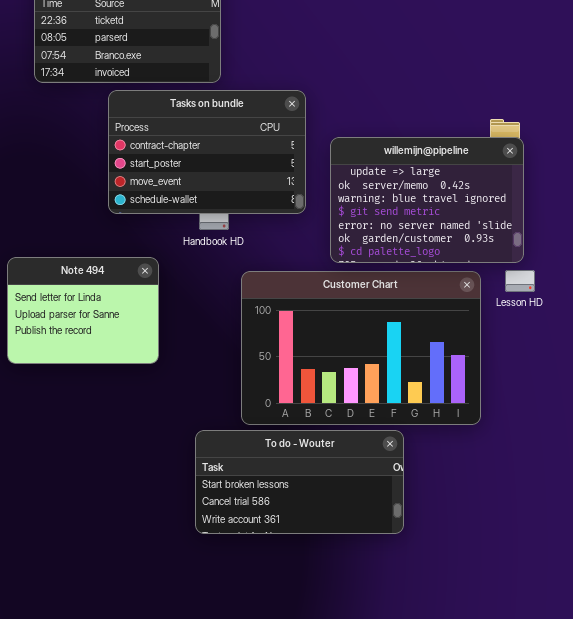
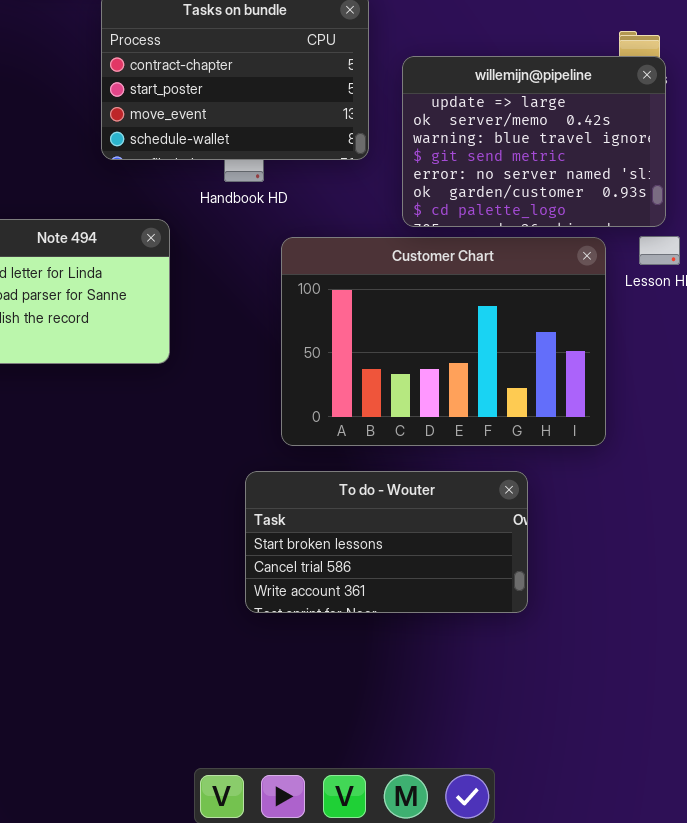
To do - Wouter: [195,430,404,534] -> [245,471,528,613], moved

